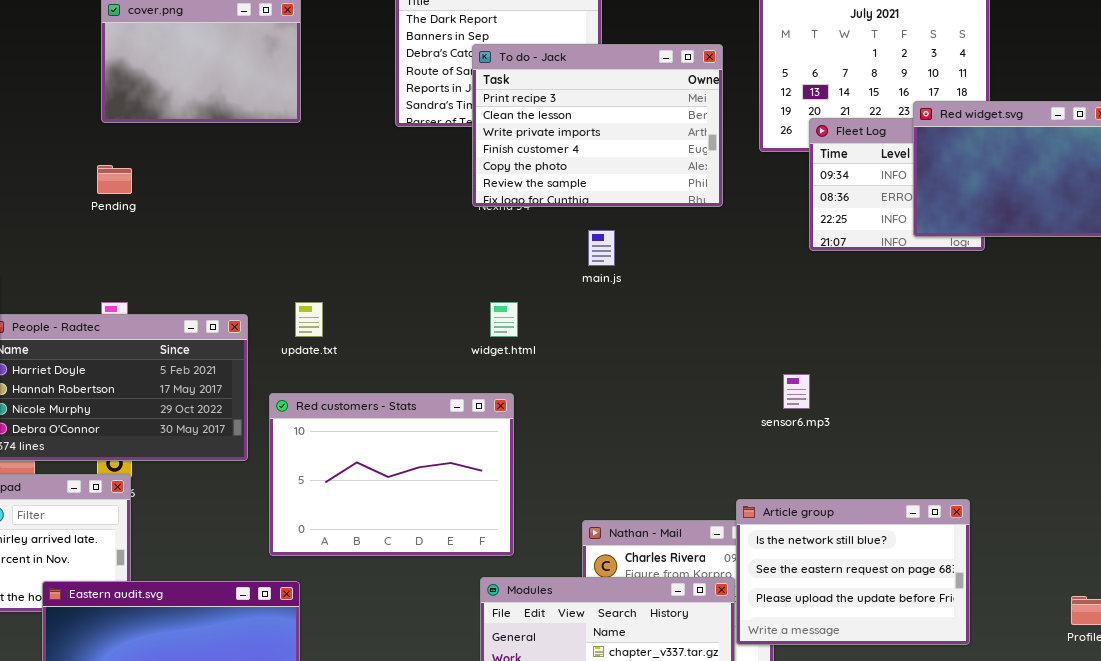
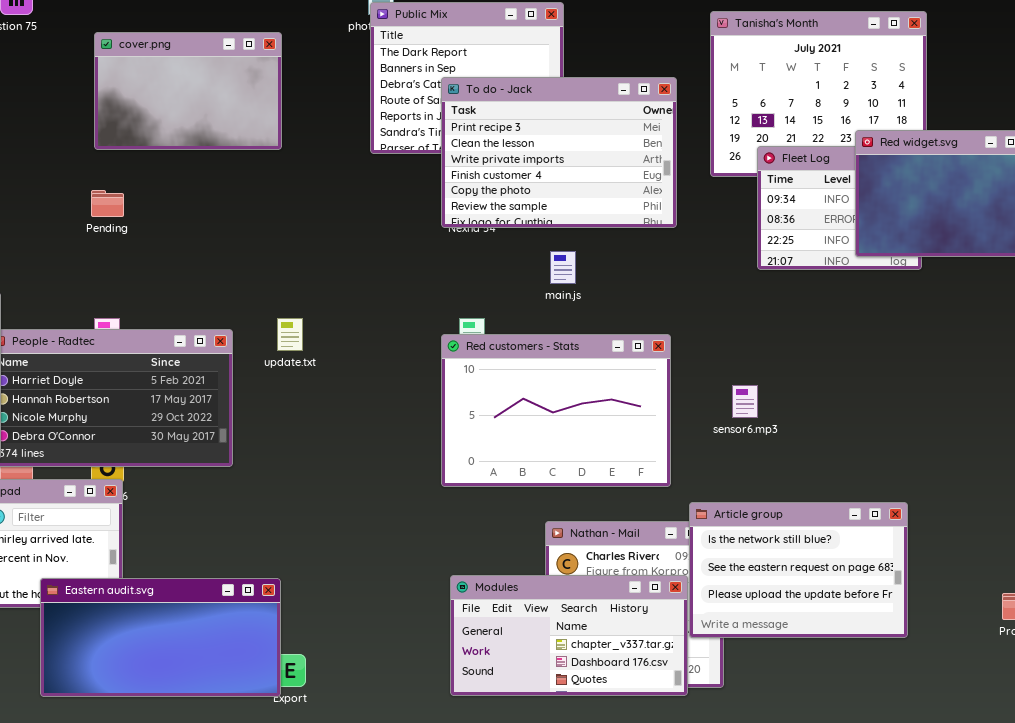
Red customers - Stats: [269,393,514,556] -> [441,334,671,487], moved

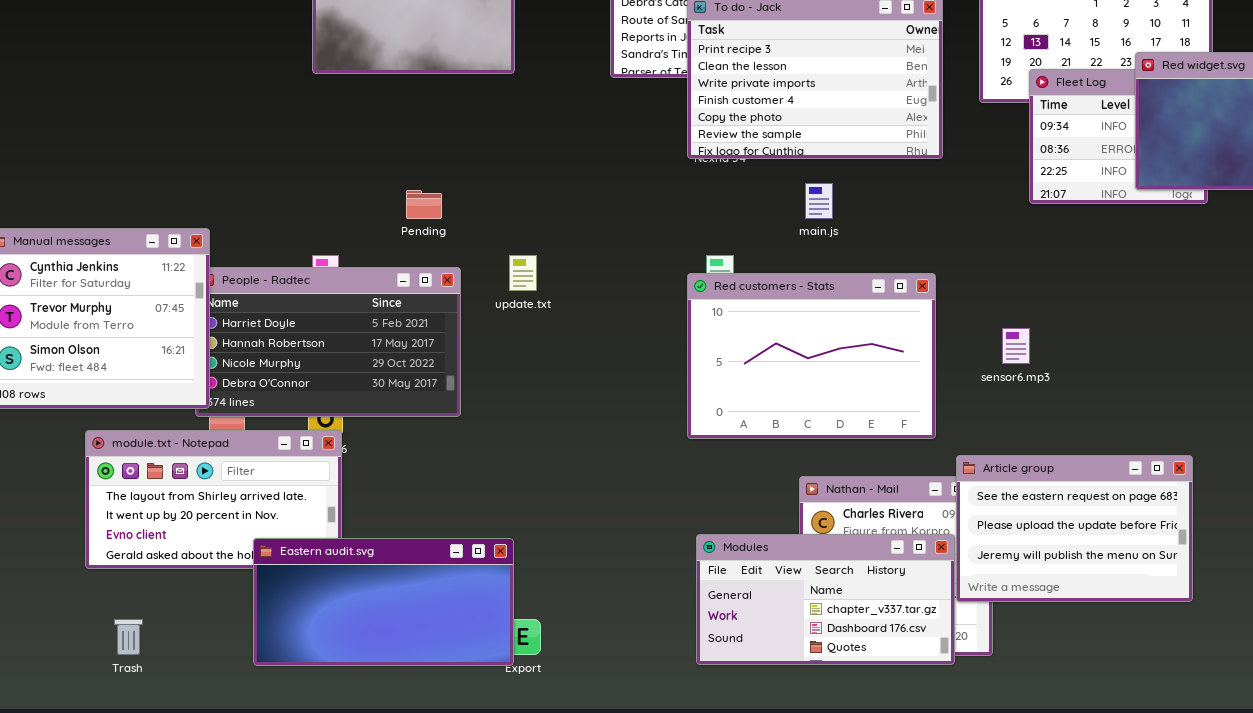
Pending: [91,190,124,217] -> [406,190,442,219], moved
Article group: [689,502,908,638] -> [956,455,1193,602], scrolled down 1 row

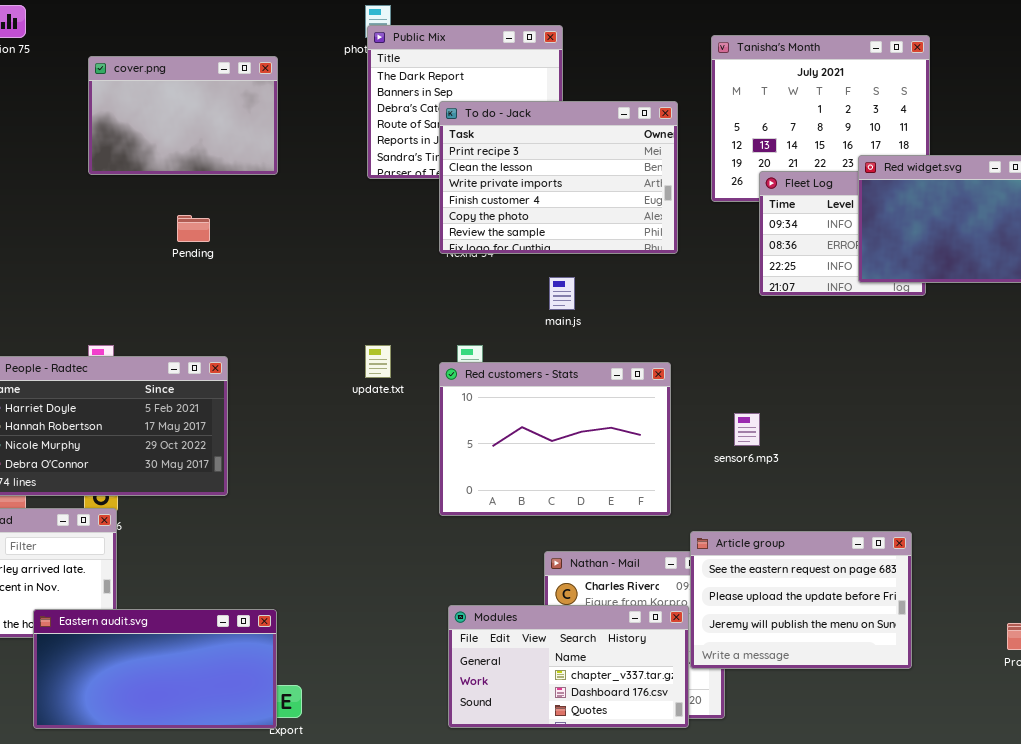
Pending: [406,190,442,219] -> [177,215,210,242], moved
update.txt: [509,255,537,291] -> [365,345,391,378], moved

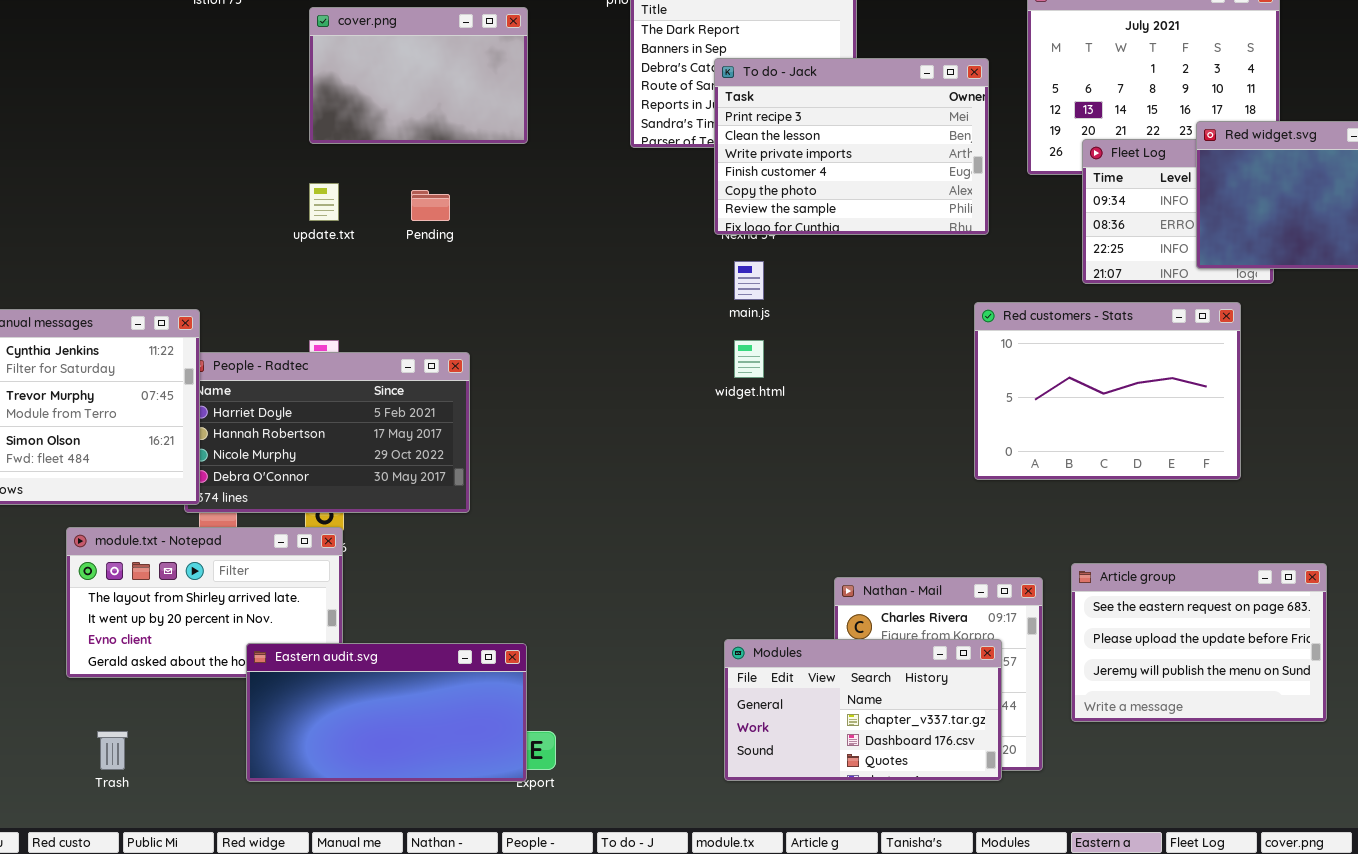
main.js: [549,277,575,310] -> [734,261,764,300], moved
update.txt: [365,345,391,378] -> [309,183,339,221], moved
Red customers - Stats: [439,362,671,516] -> [974,302,1241,480], moved
Article group: [690,531,912,669] -> [1071,563,1327,722], moved

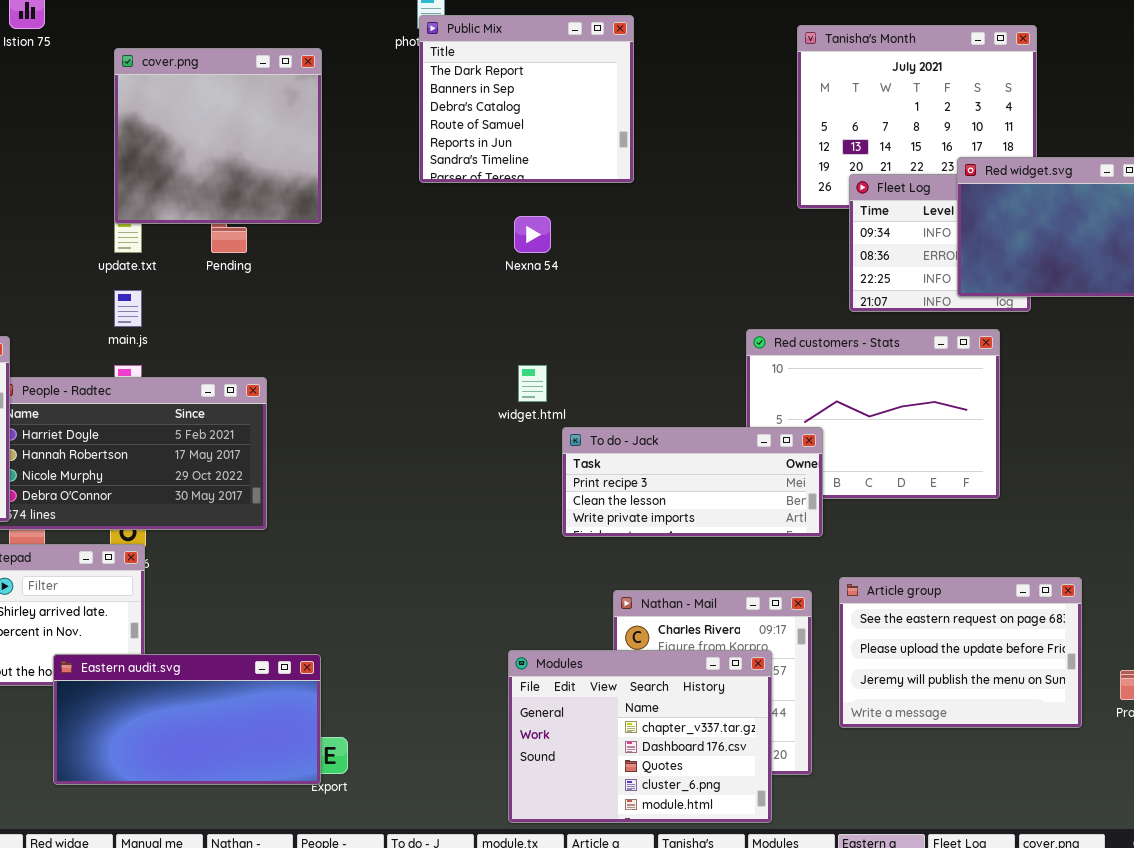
cover.png: [309,7,528,144] -> [114,48,322,224], resized
To do - Jack: [714,58,989,235] -> [562,427,823,537], moved, resized
main.js: [734,261,764,300] -> [114,290,142,327], moved
Modules: [724,639,1002,781] -> [508,650,772,823], resized

